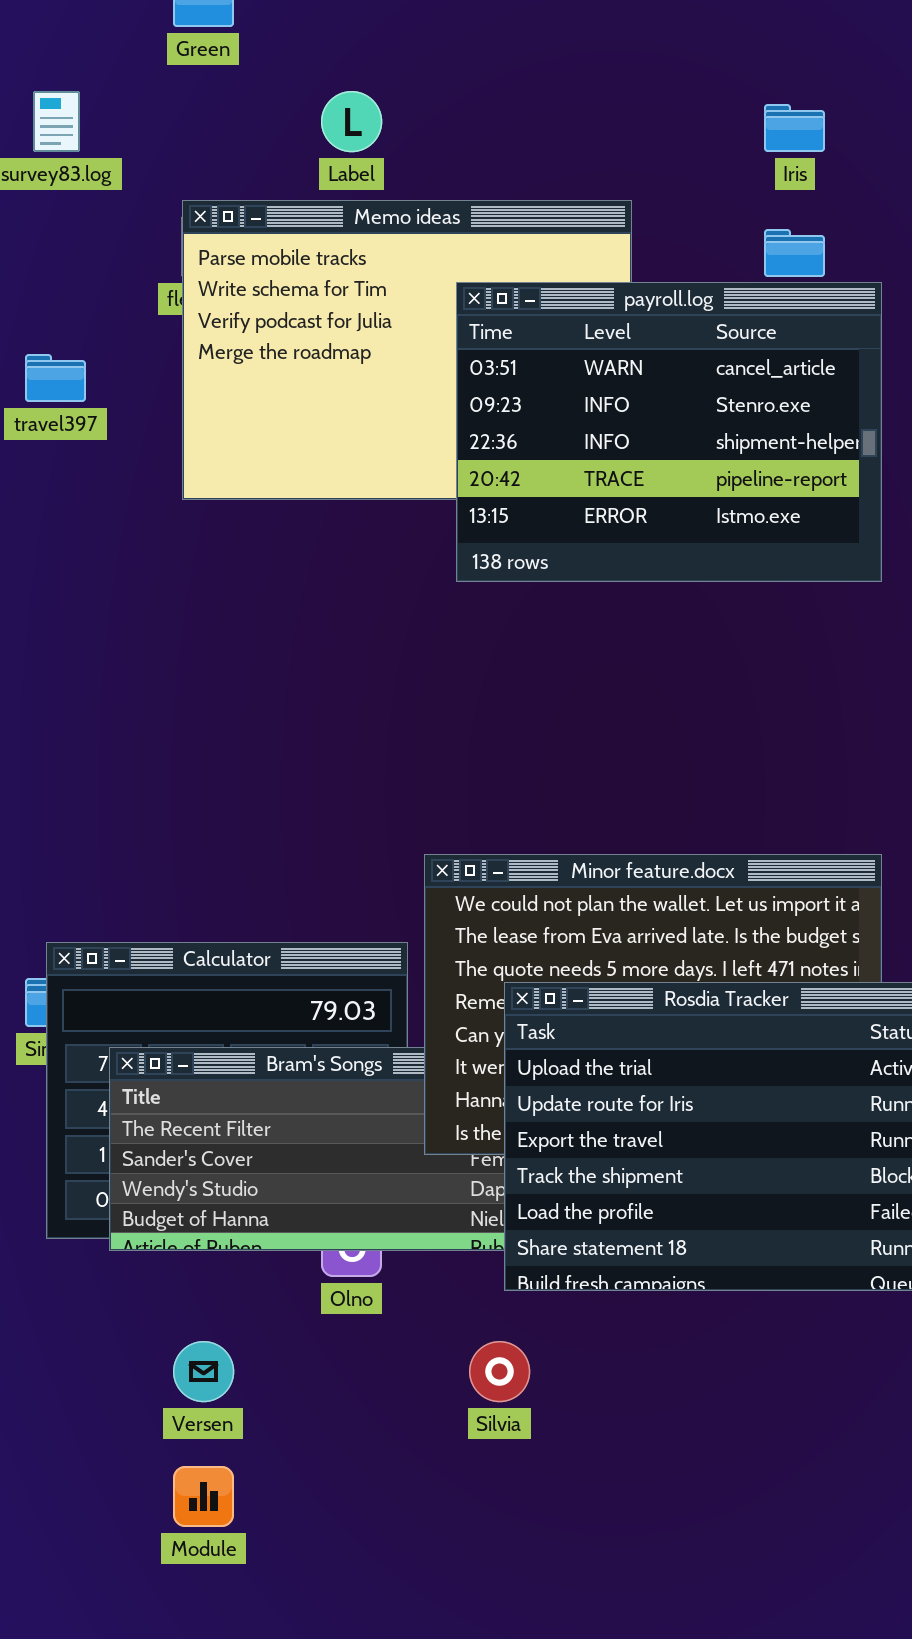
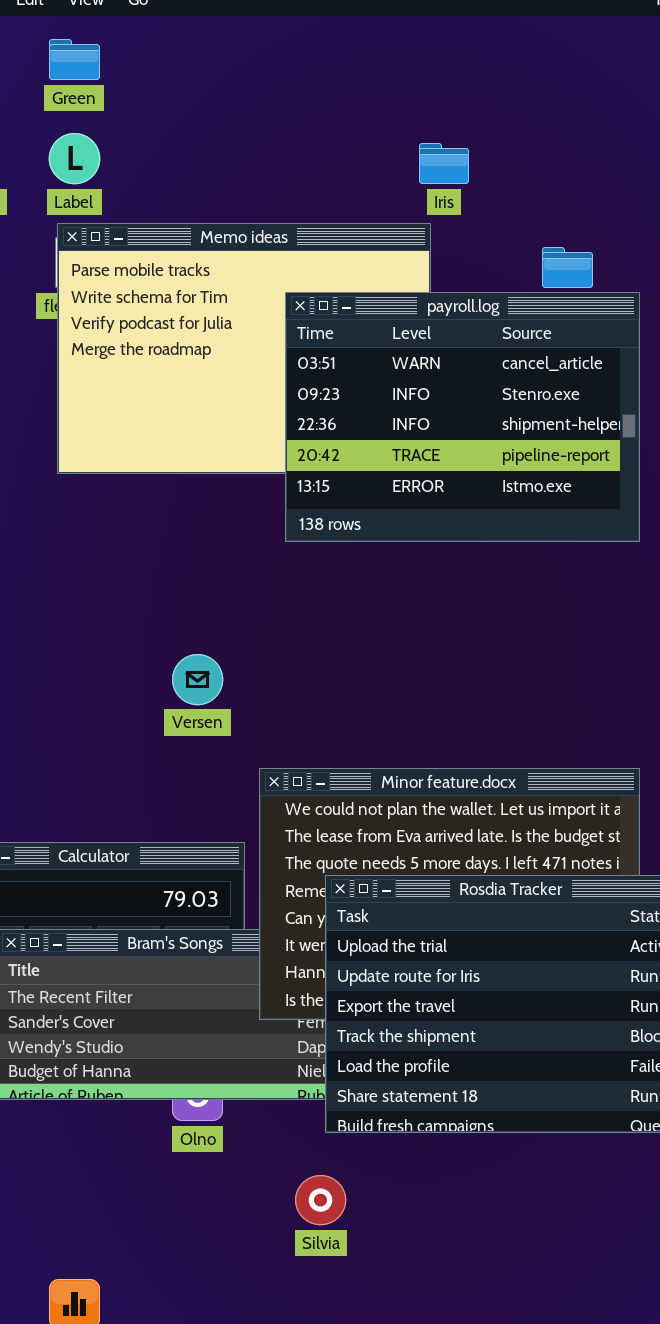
Label: [321,91,382,152] -> [49,133,100,184], moved
Iris: [764,104,825,152] -> [419,143,469,184], moved
Versen: [173,1341,234,1402] -> [172,654,223,705], moved

